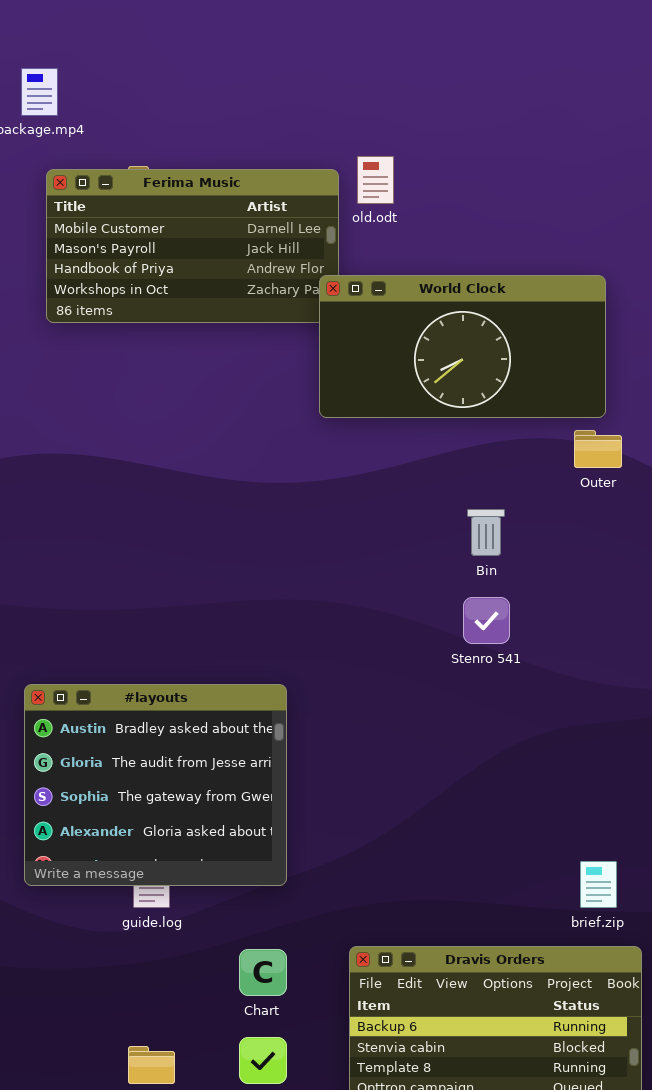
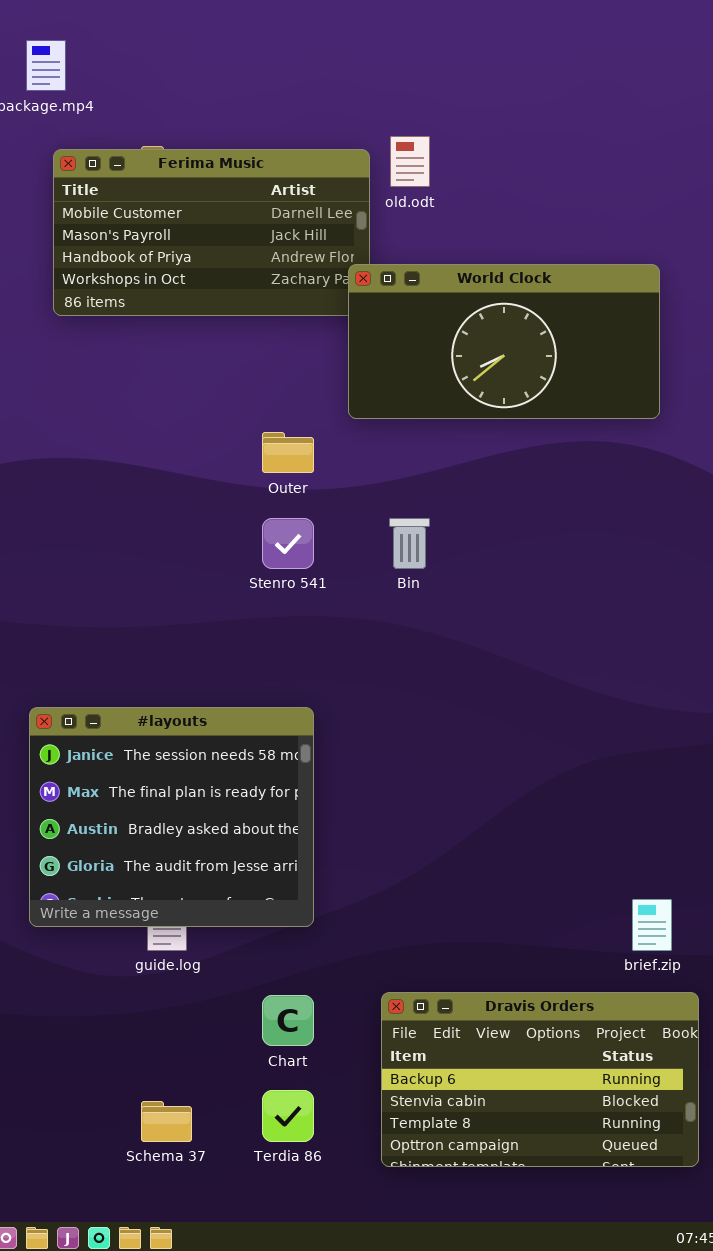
Outer: [574,430,622,468] -> [262,432,314,473], moved
Bin: [467,509,505,556] -> [389,518,430,569], moved
Stenro 541: [463,597,510,644] -> [262,518,314,569], moved
#layouts: [24,684,287,886] -> [29,707,314,927], scrolled up 2 rows

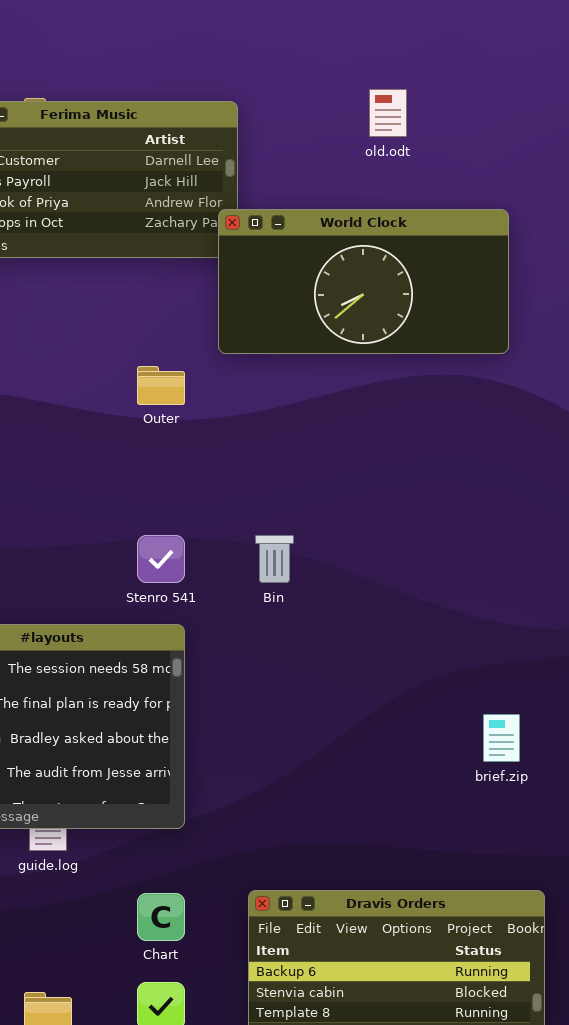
old.odt: [390,136,430,187] -> [369,89,407,137], moved
Stenro 541: [262,518,314,569] -> [137,535,185,583], moved
Bin: [389,518,430,569] -> [255,535,294,583], moved
brief.zip: [632,899,672,951] -> [483,714,520,762], moved

